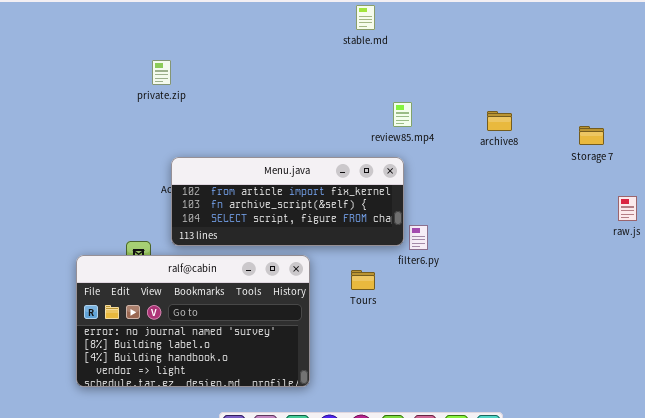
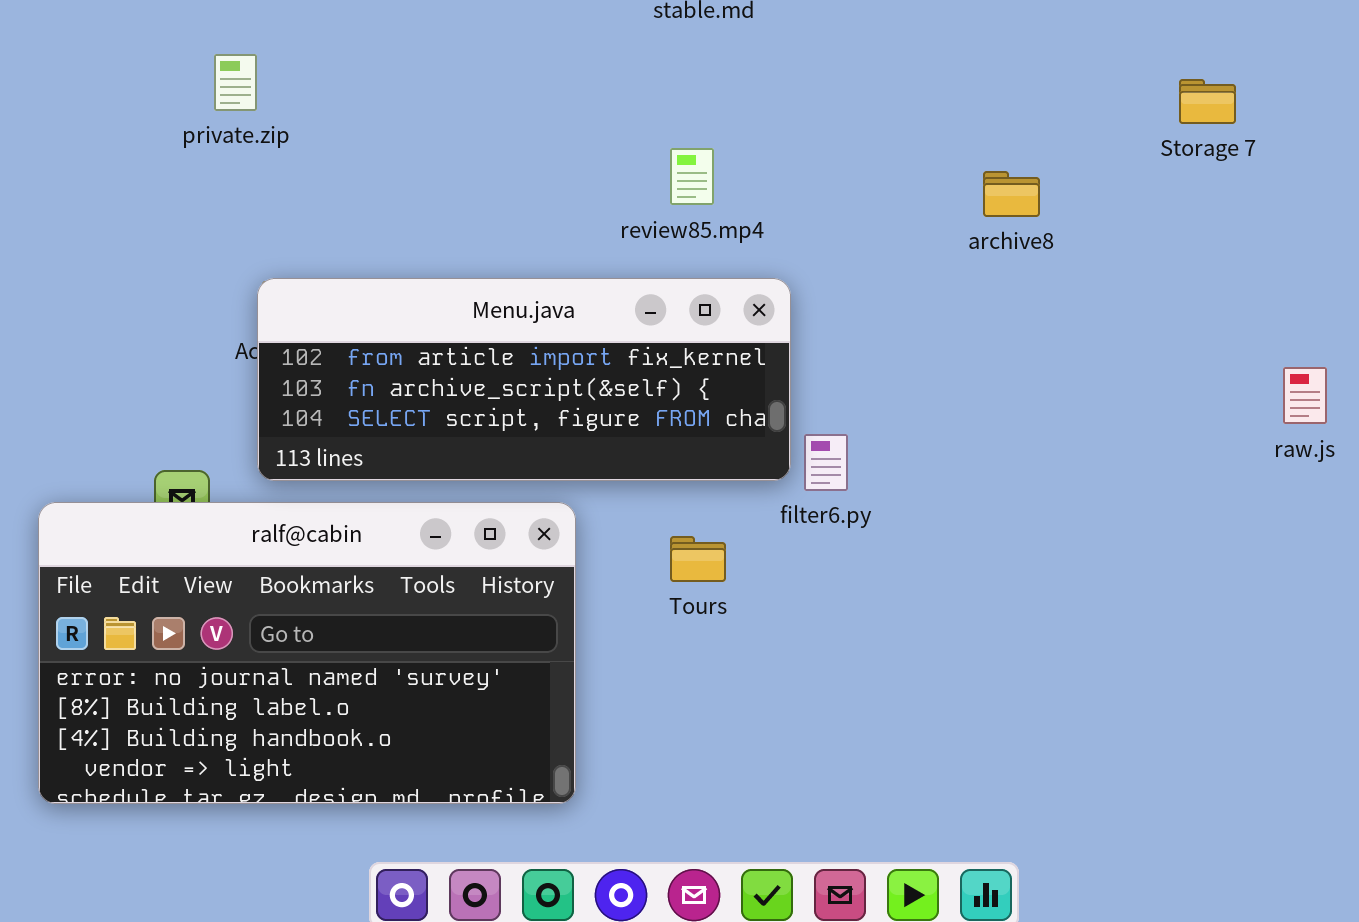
review85.mp4: [393,102,412,127] -> [670,148,714,205], moved
Storage 7: [579,126,604,145] -> [1179,79,1236,124], moved

